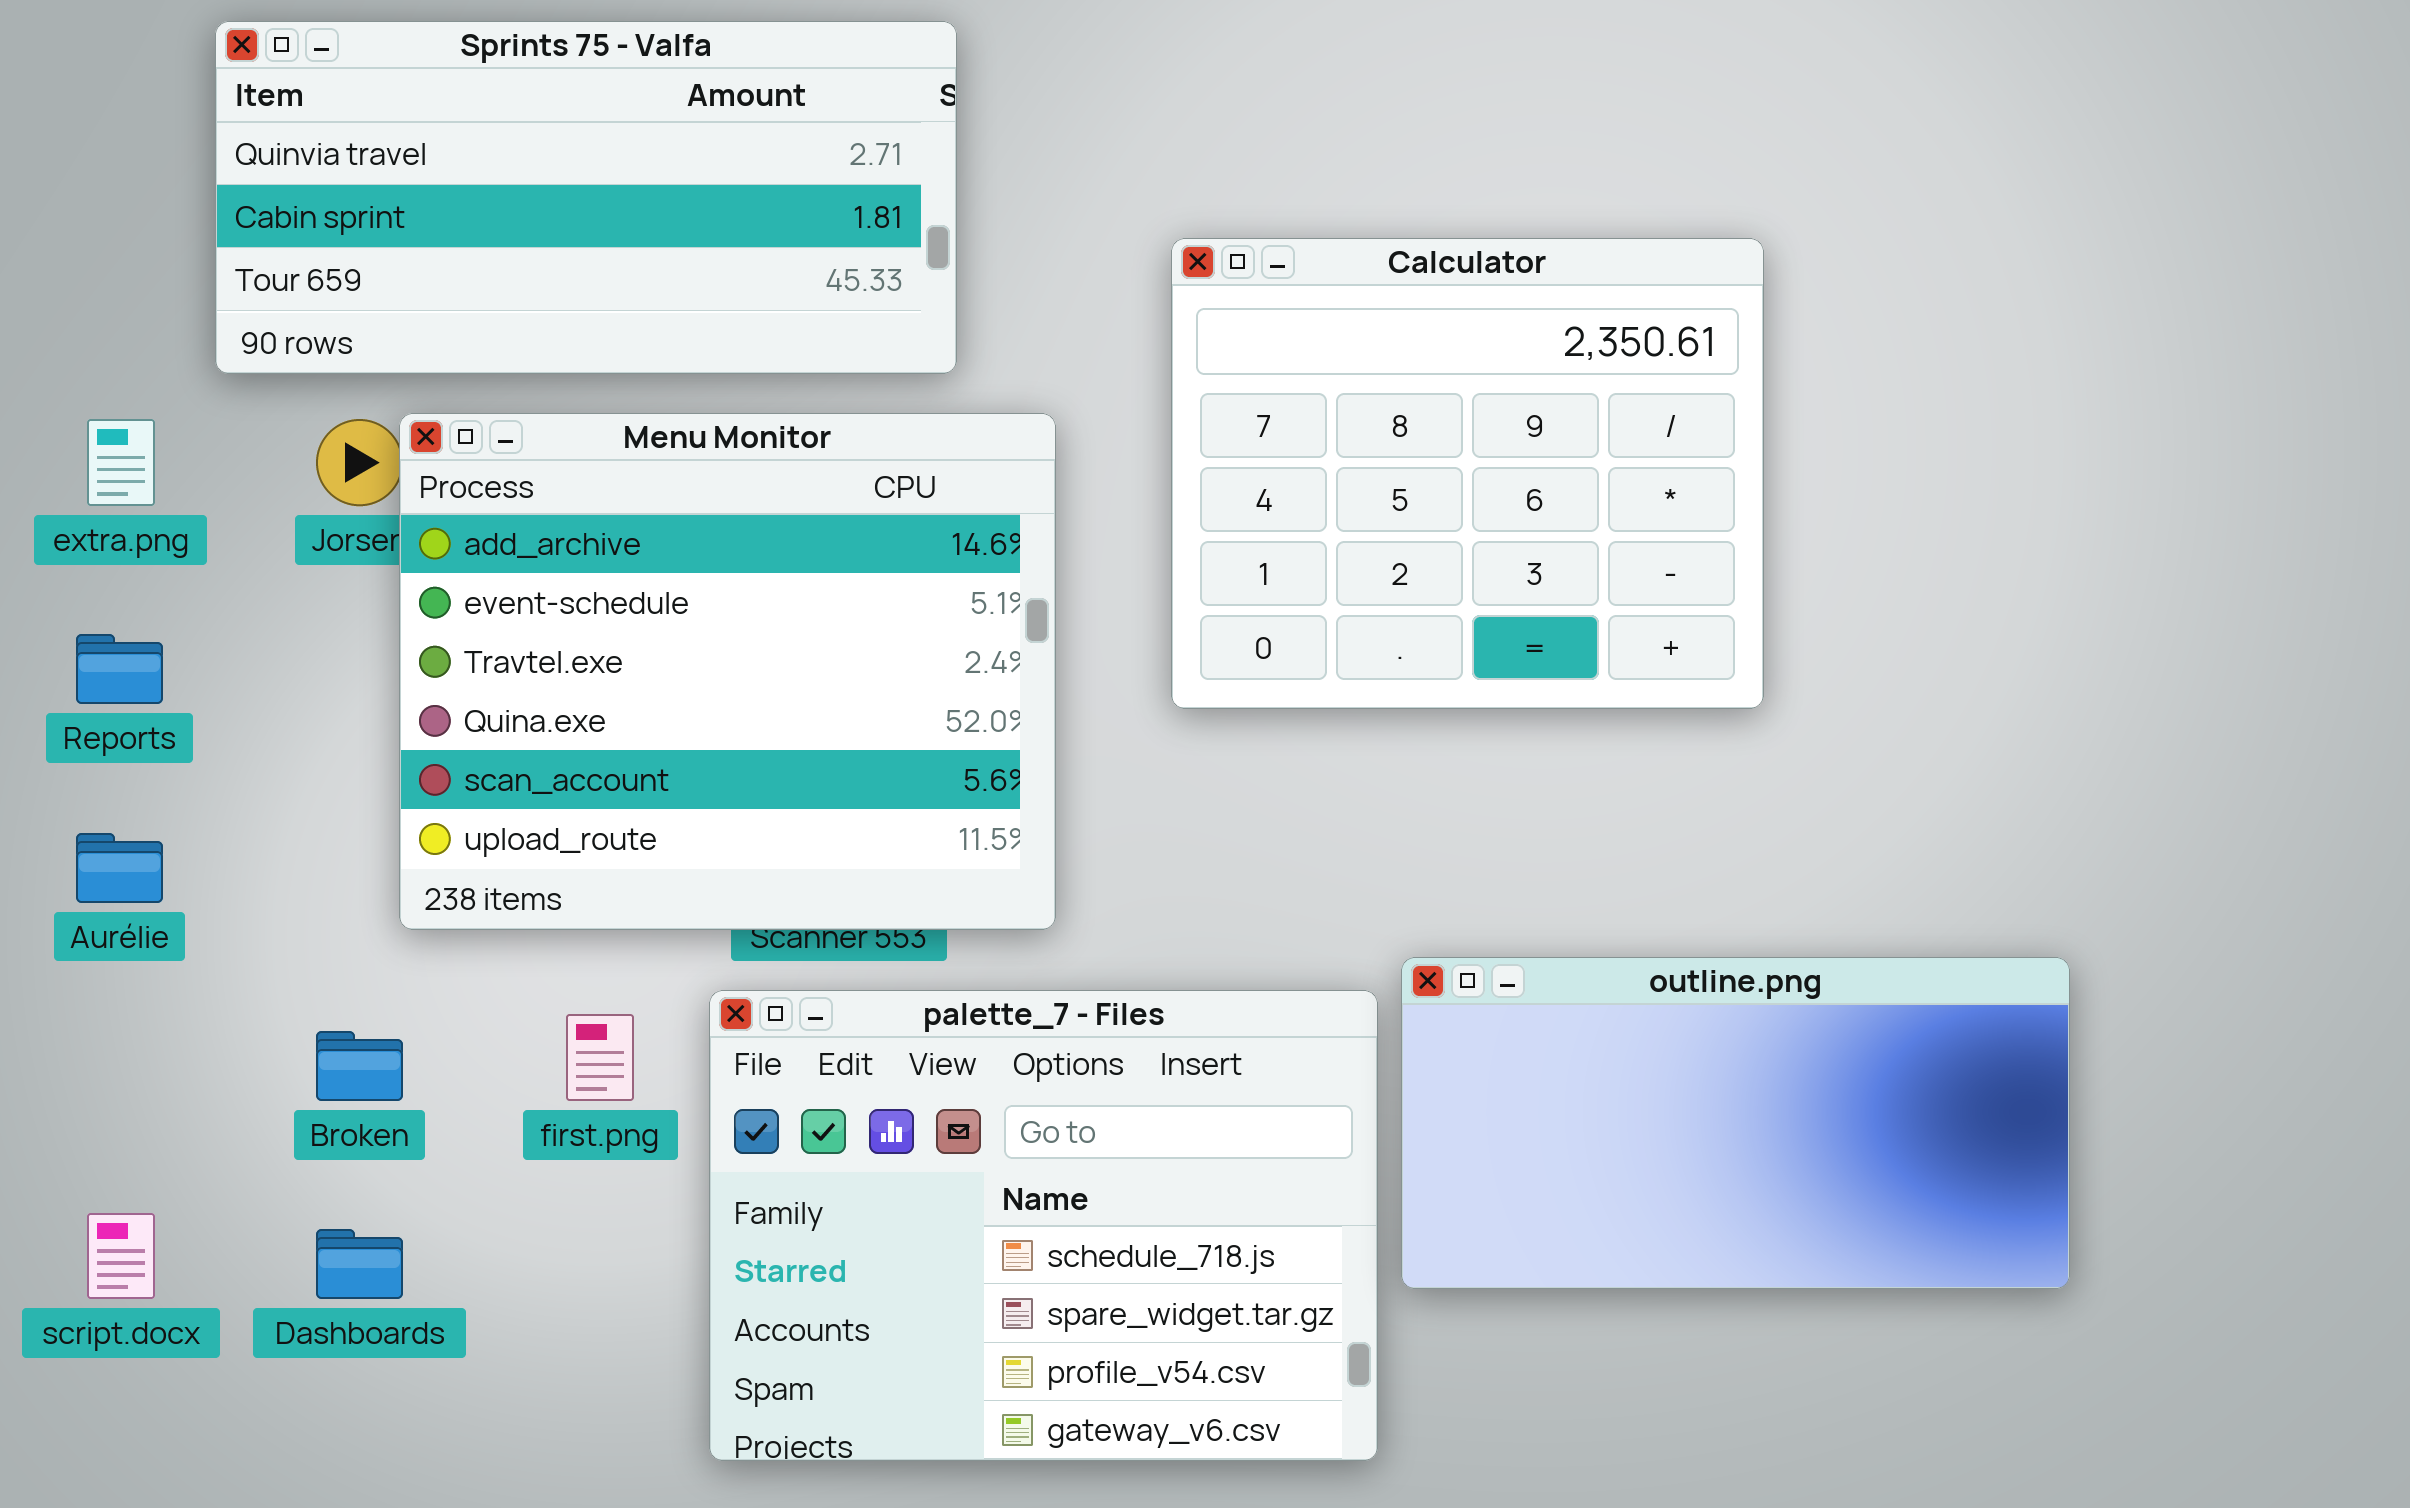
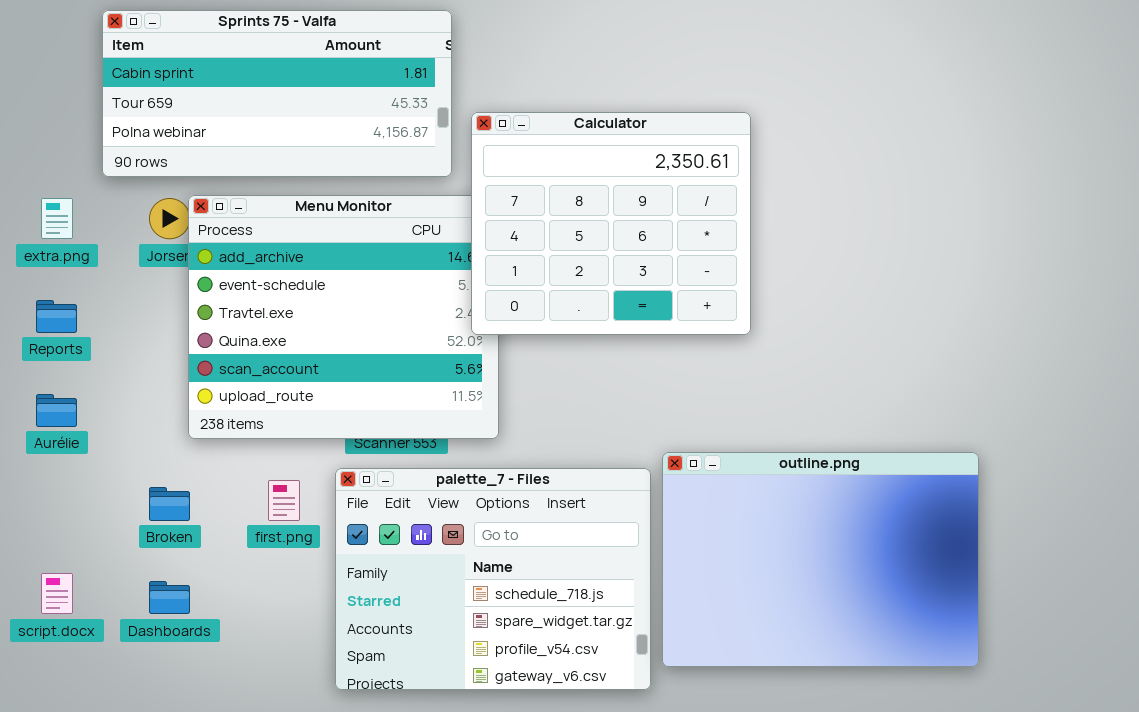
Sprints 75 - Valfa: [215,21,957,374] -> [102,10,452,177], scrolled down 1 row
Calculator: [1171,238,1764,709] -> [471,112,751,335], moved
outline.png: [1401,957,2070,1289] -> [662,452,979,667], resized

